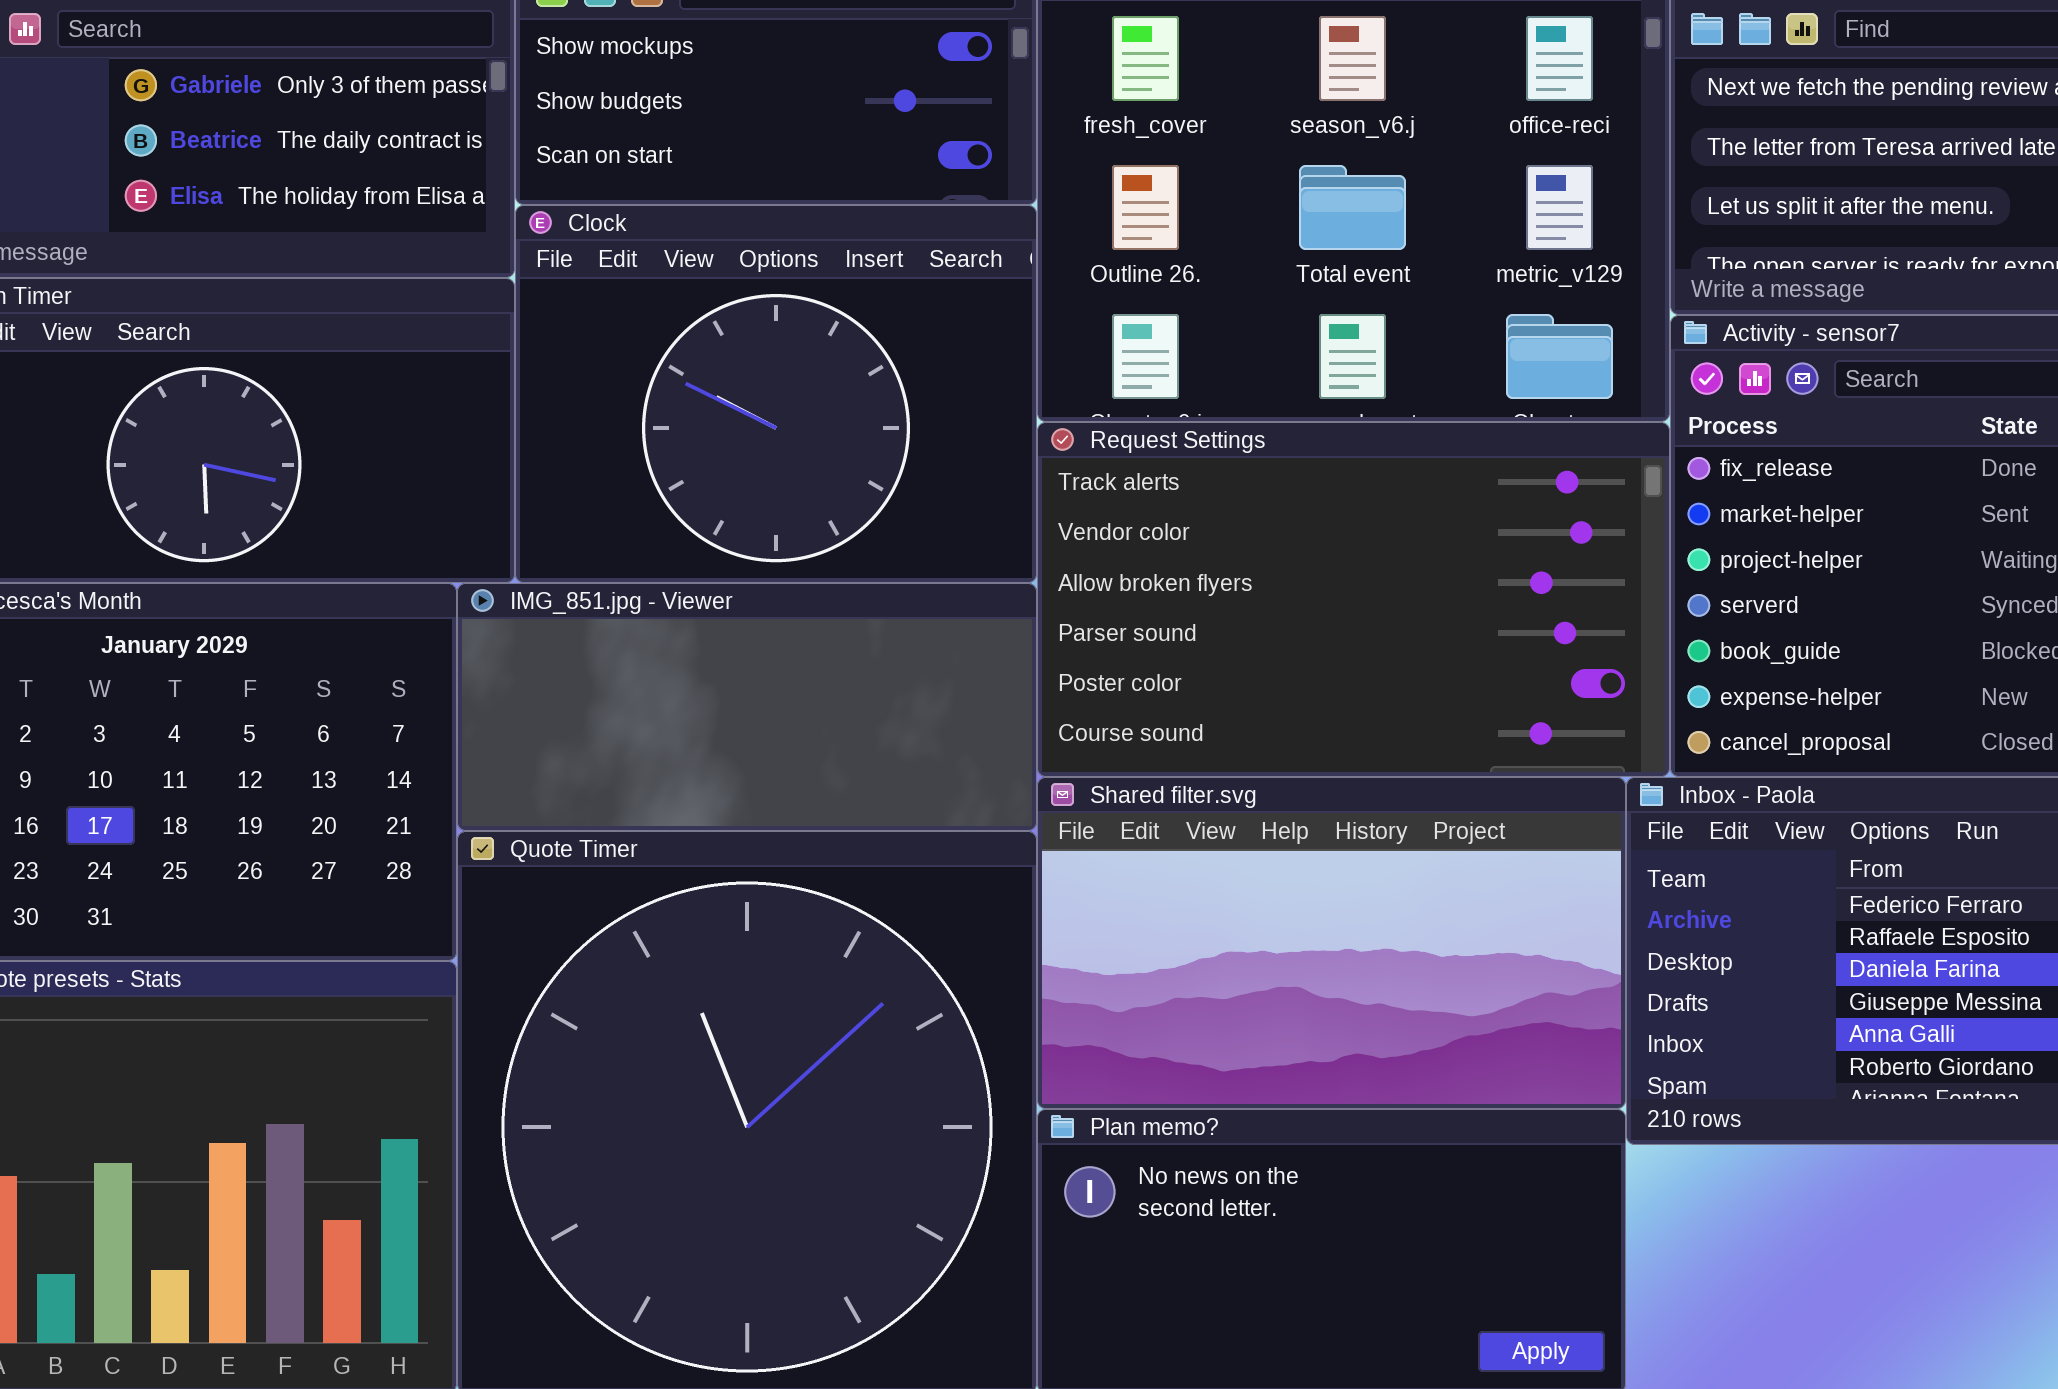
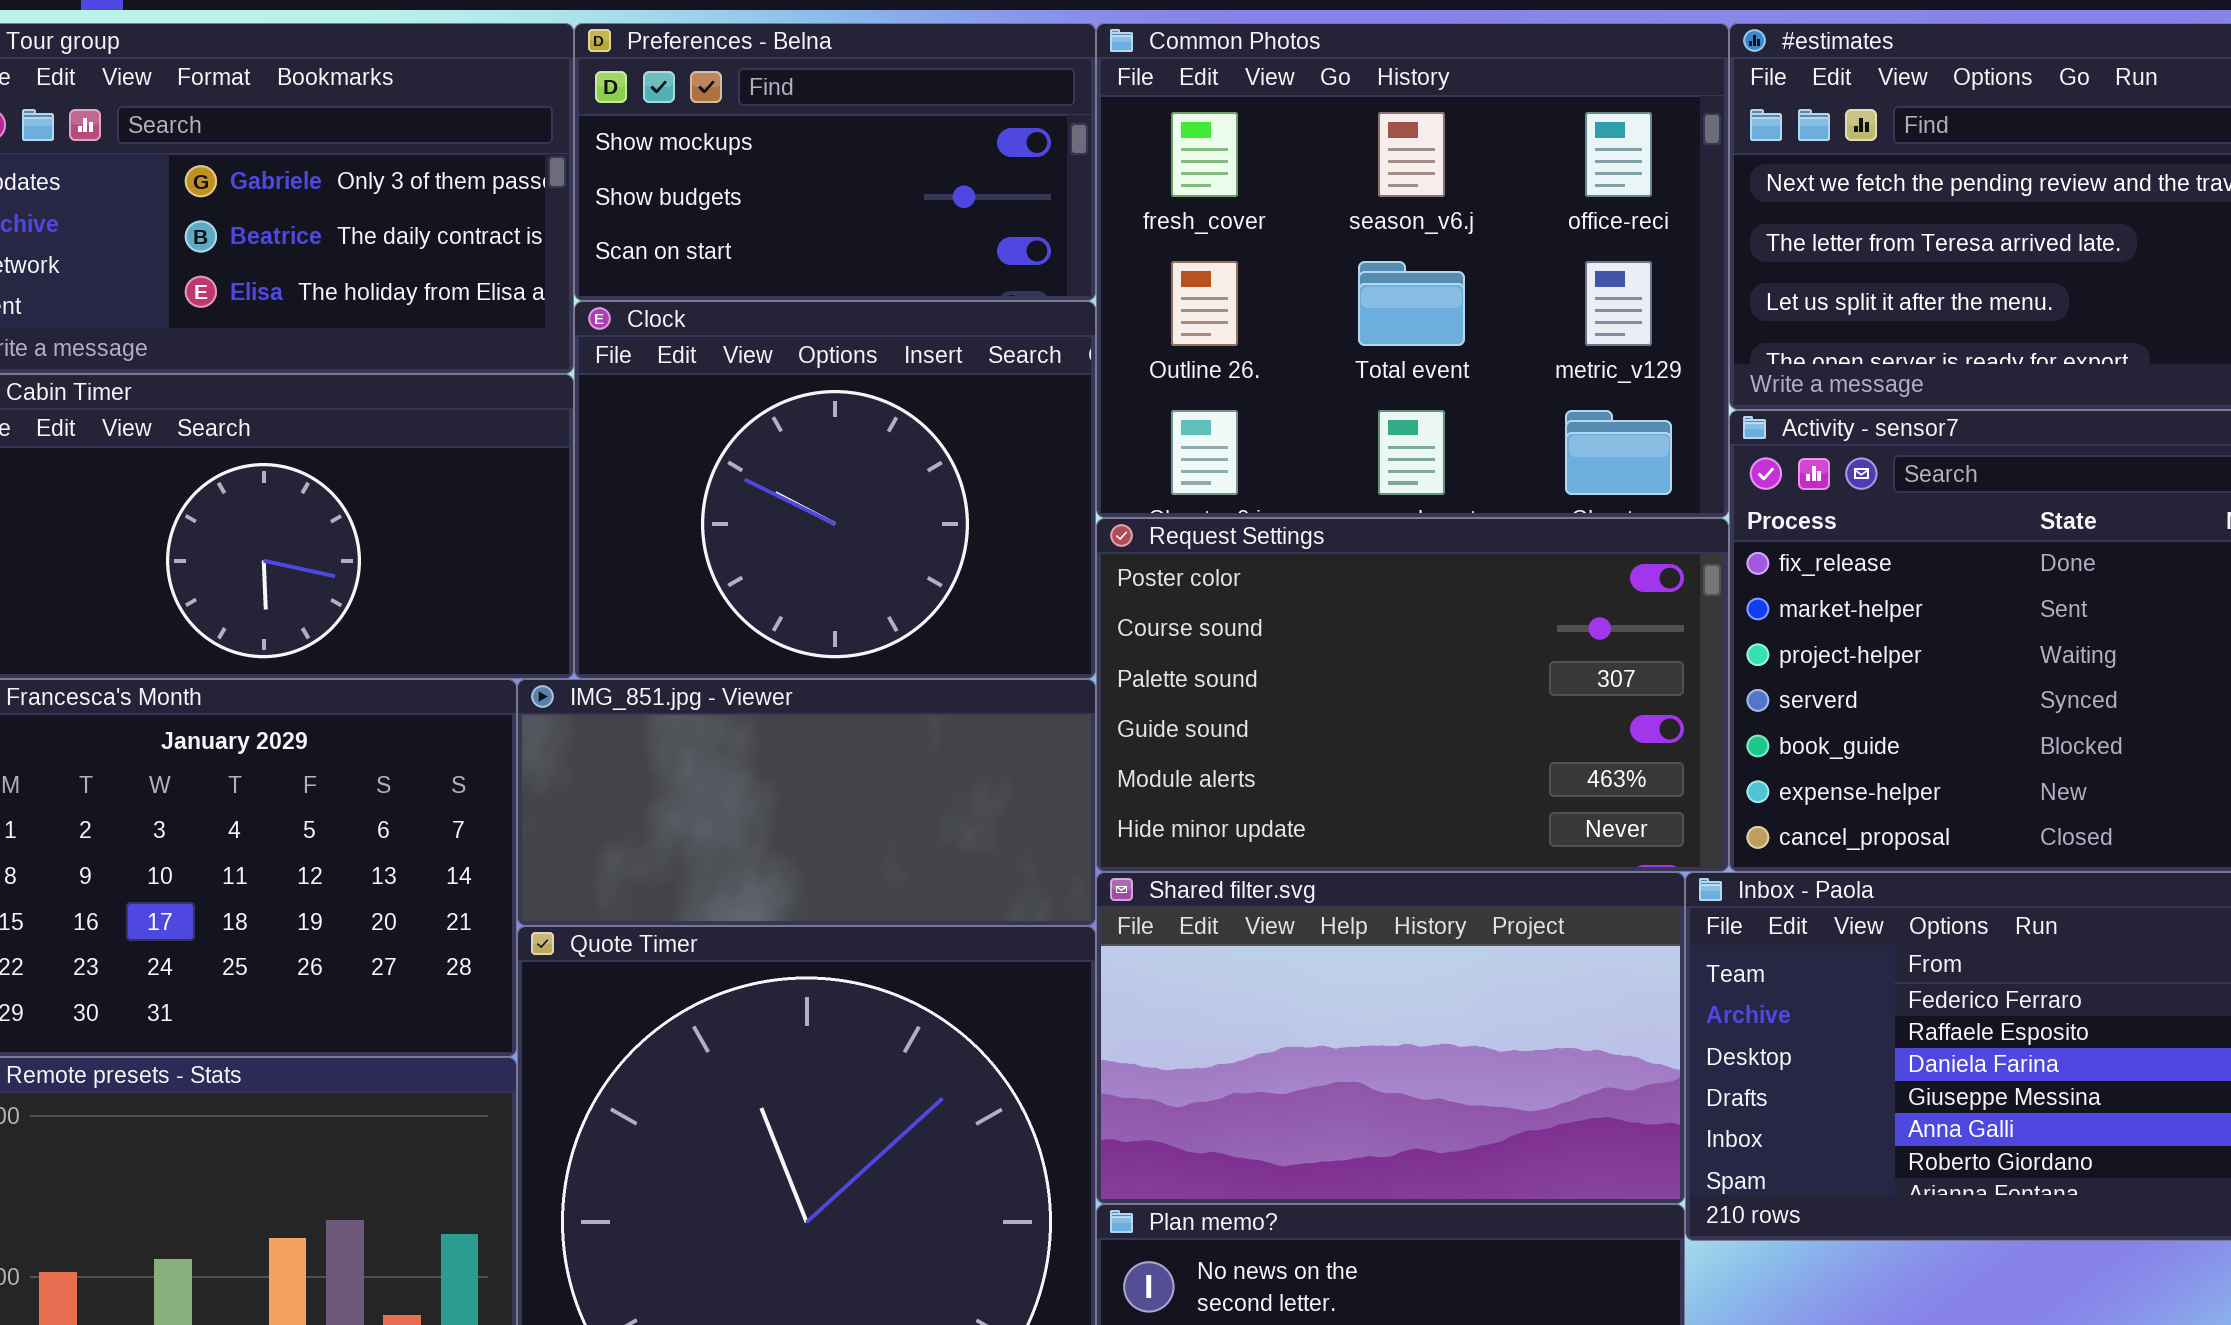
Request Settings: [1037,422,1670,777] -> [1096,518,1729,872], scrolled down 4 rows

